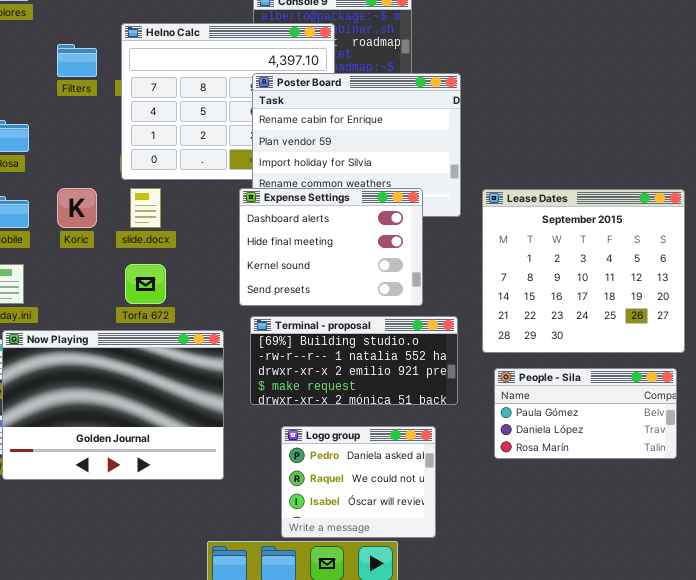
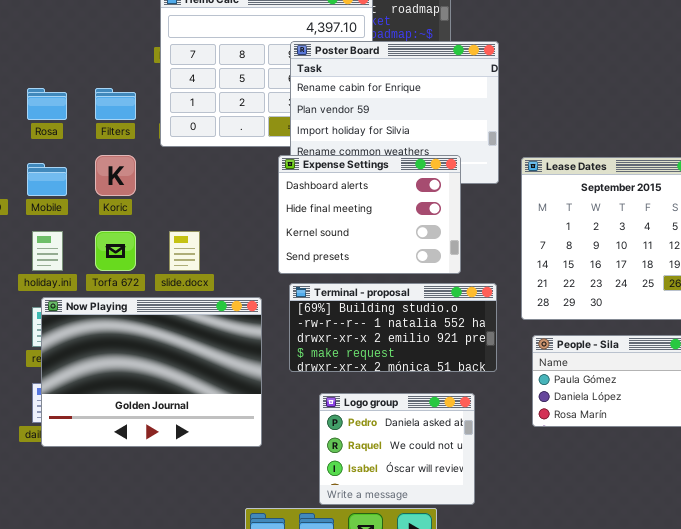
Filters: [57,44,97,77] -> [95,88,136,120], moved
slide.docx: [130,188,161,228] -> [169,231,200,271], moved
Torfa 672: [125,264,166,304] -> [95,231,136,271], moved

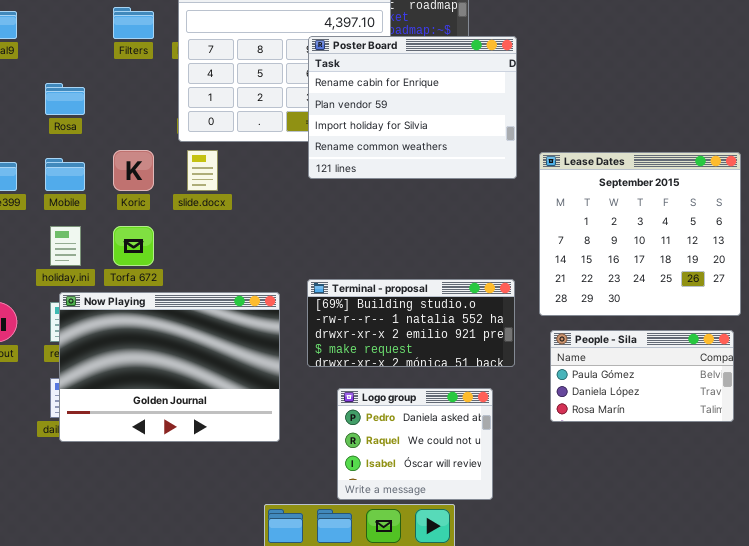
Filters: [95,88,136,120] -> [113,7,154,39], moved
Expense Settings: [278,155,461,274] -> none, closed
slide.docx: [169,231,200,271] -> [187,150,218,191], moved

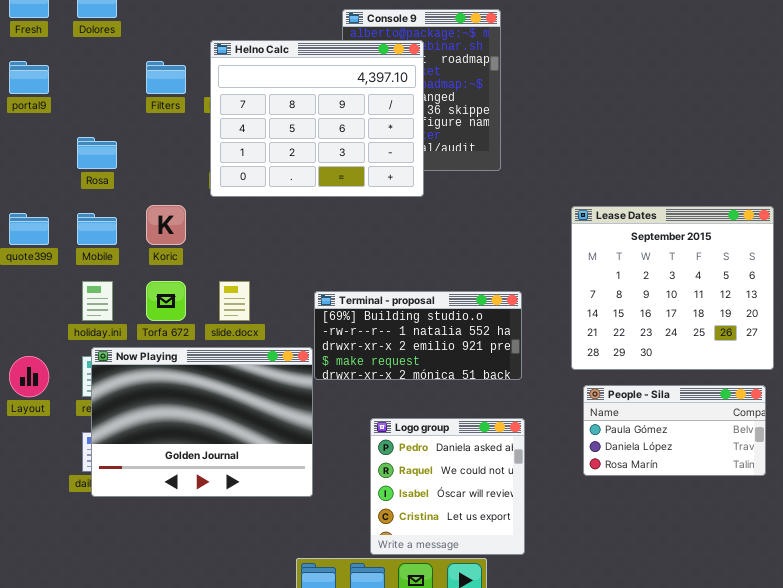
Poster Board: [308,36,517,179] -> none, closed
slide.docx: [187,150,218,191] -> [219,281,250,321], moved
Terminal - proposal: [307,279,515,367] -> [314,291,522,380], moved
Logo group: [337,388,493,500] -> [370,418,525,555], resized

